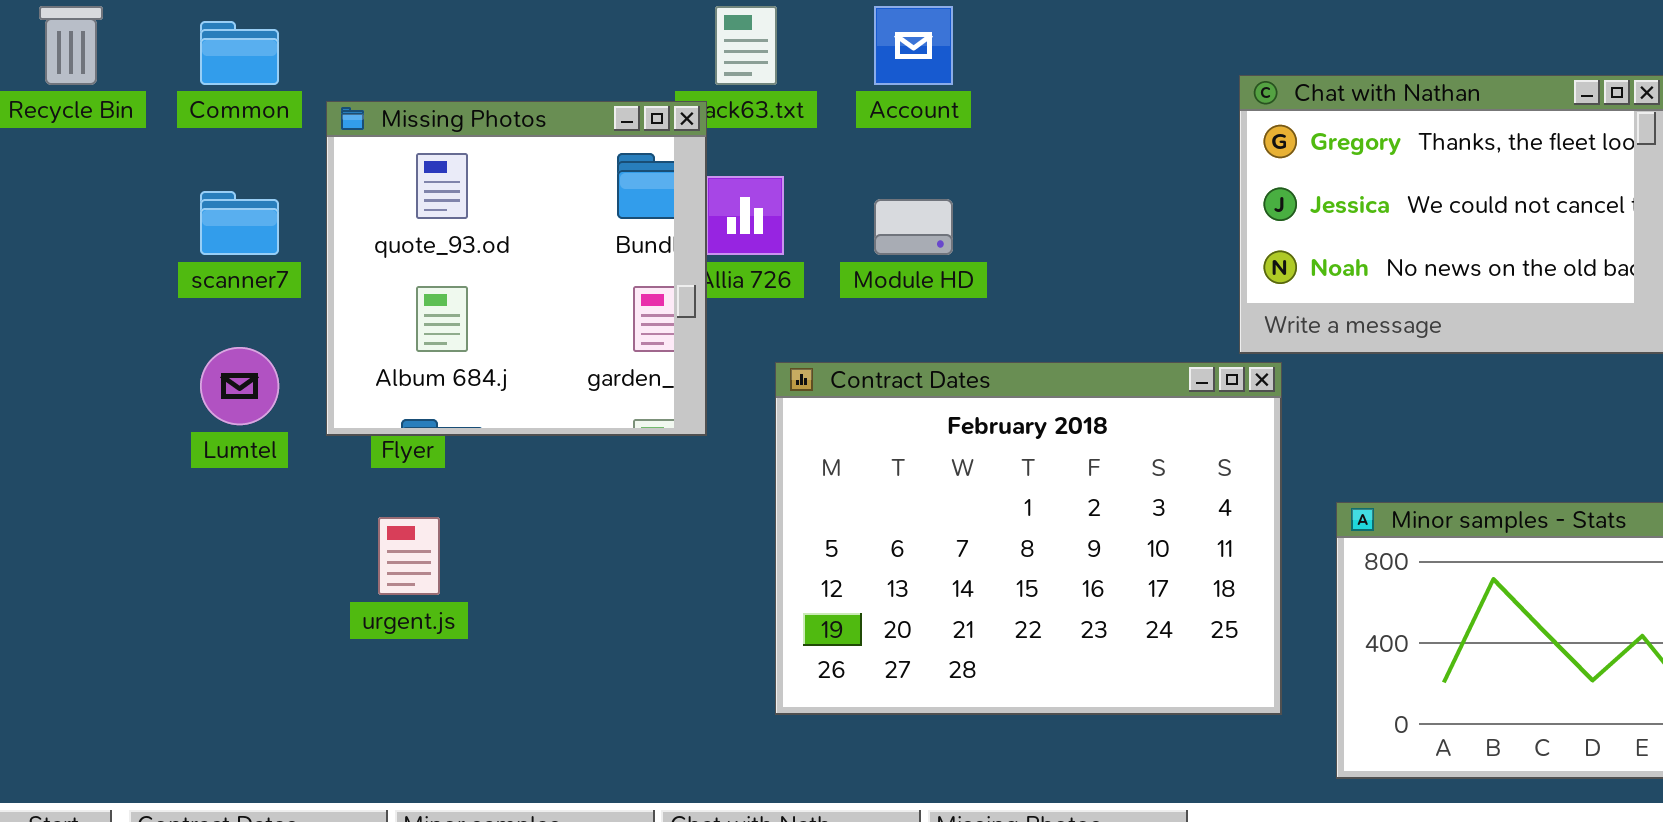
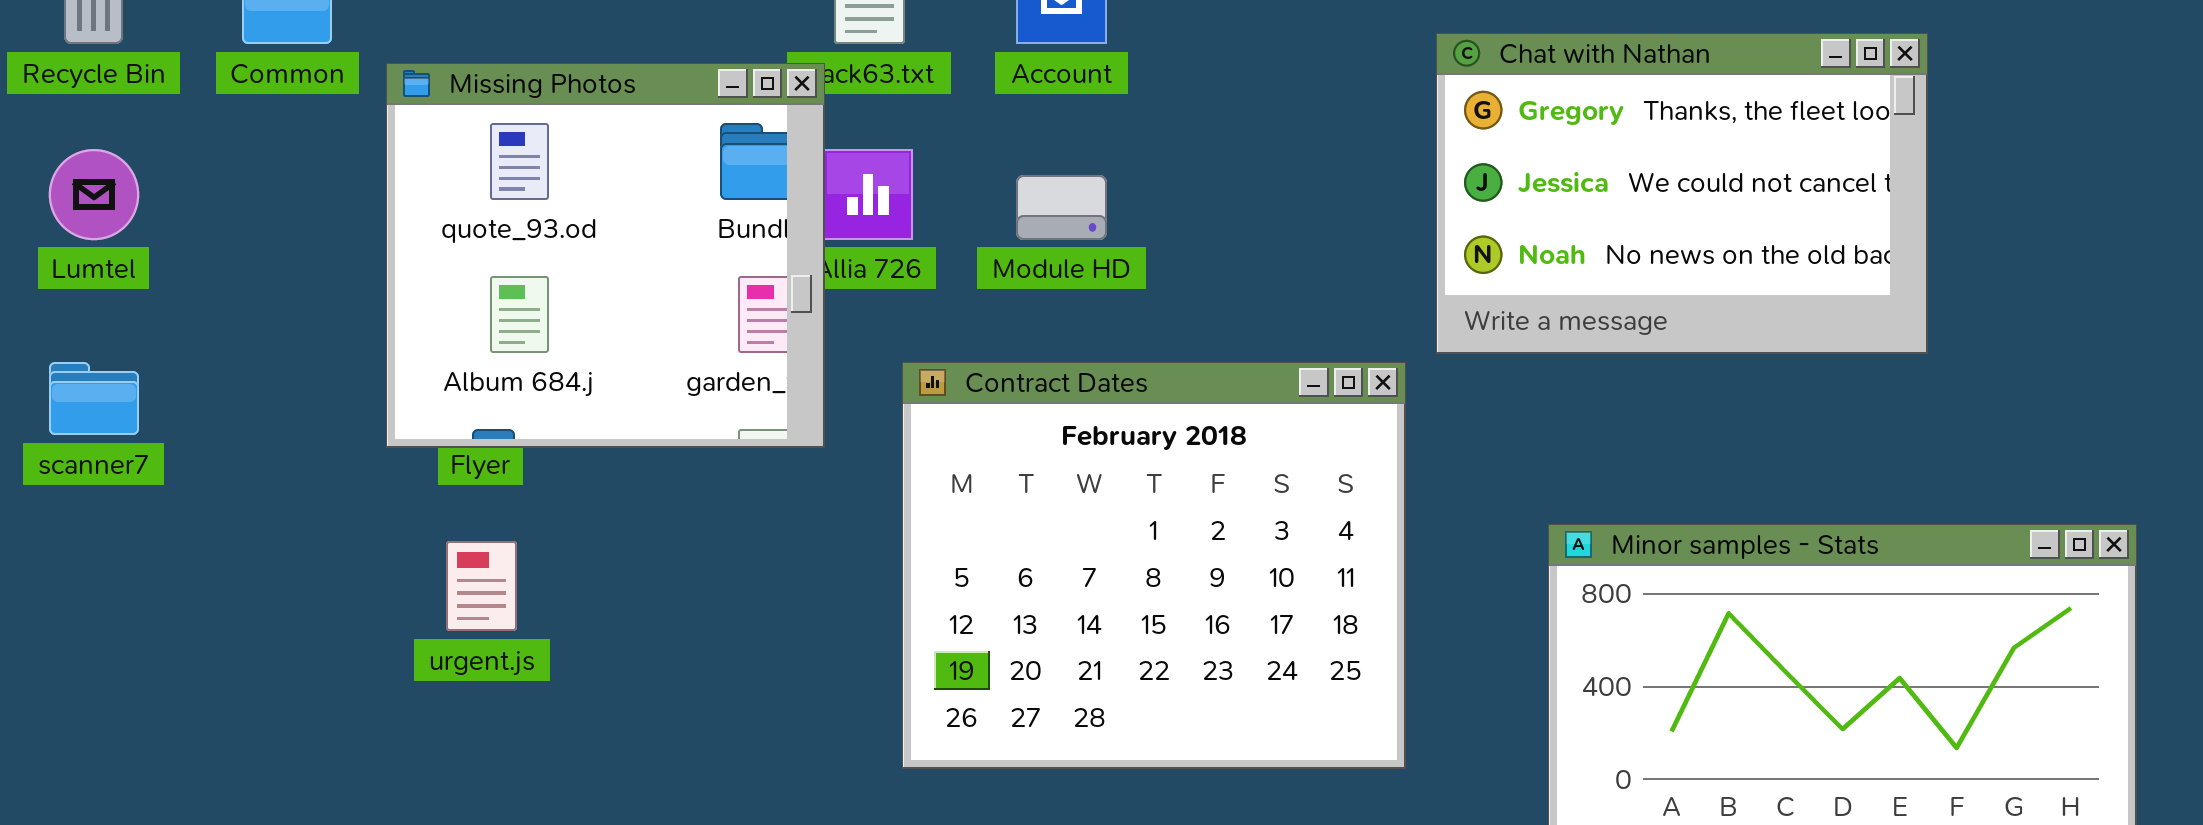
scanner7: [200,191,279,255] -> [49,362,139,435], moved
Lumtel: [200,347,279,425] -> [49,149,139,240], moved
Contract Dates: [775,362,1282,715] -> [902,362,1406,769], resized

